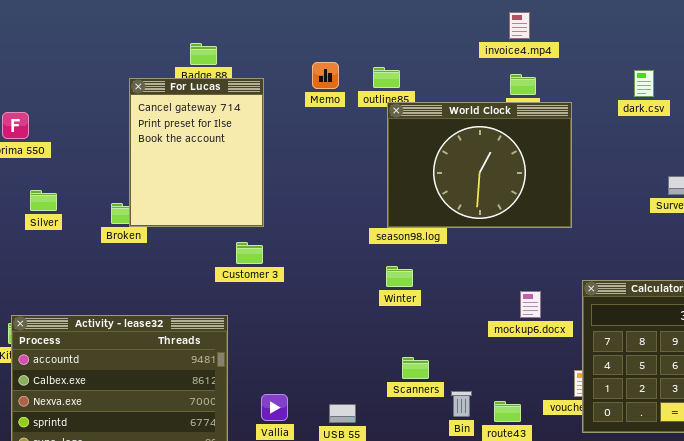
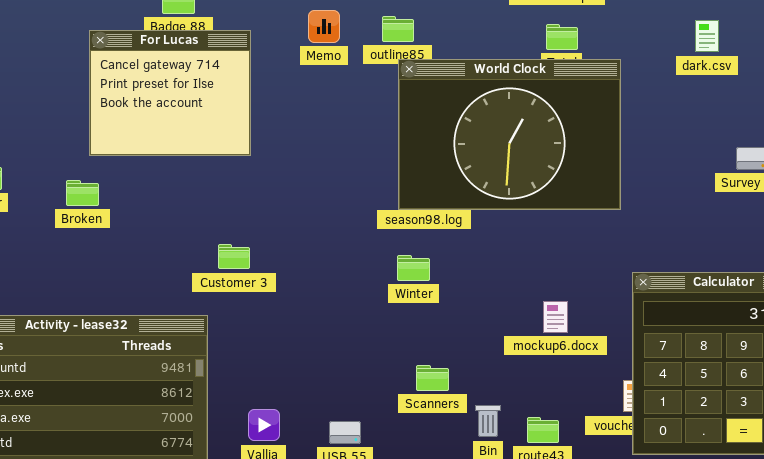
For Lucas: [129,78,264,227] -> [89,30,251,156], resized
Customer 3: [236,242,263,264] -> [218,244,250,269], moved
mockup6.docx: [520,291,541,318] -> [543,301,568,333], moved

